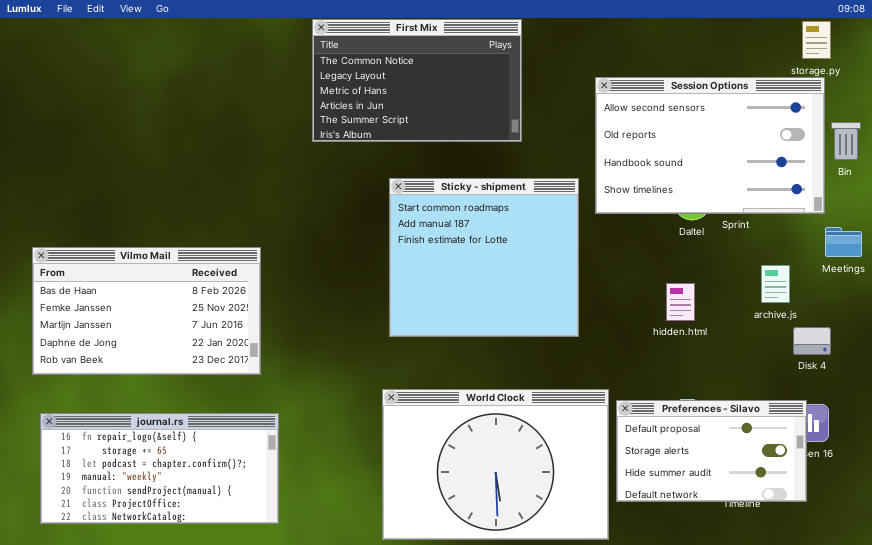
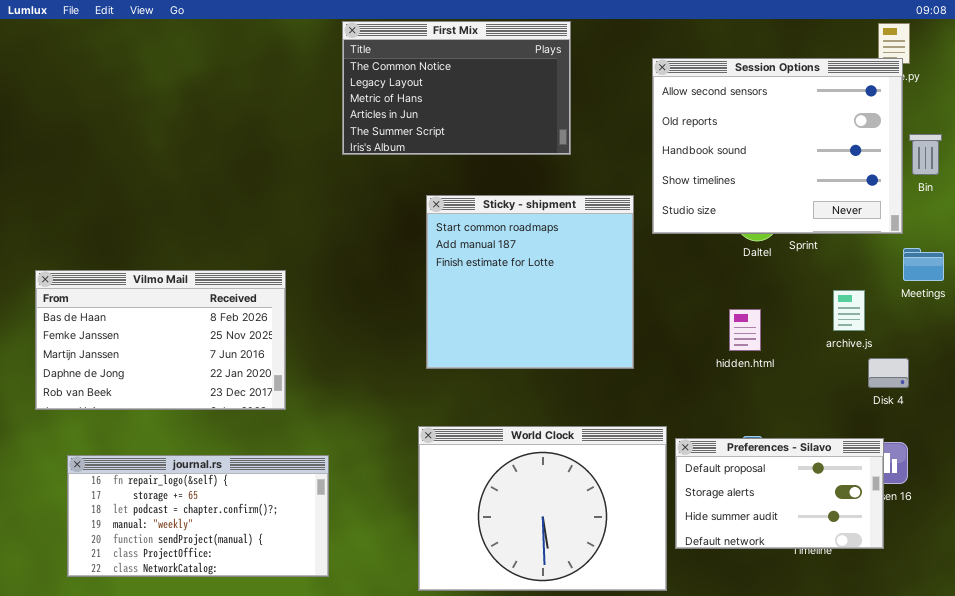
Session Options: [595,77,825,214] -> [652,58,903,234], resized
journal.rs: [40,413,279,524] -> [67,455,329,577], moved

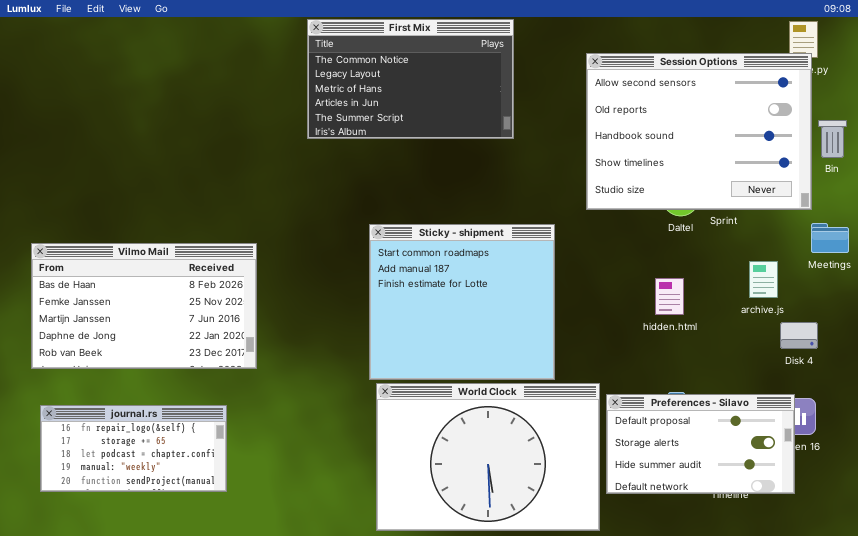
Sticky - shipment: [426,195,634,369] -> [369,224,555,380], moved
journal.rs: [67,455,329,577] -> [40,405,227,492], moved, resized

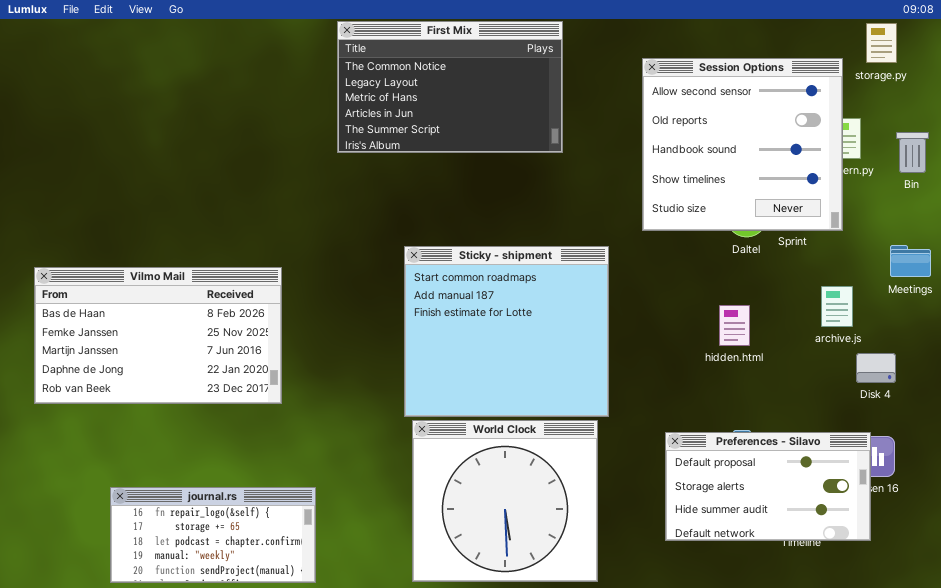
Session Options: [586,53,812,210] -> [642,58,843,231], resized
World Clock: [376,383,600,531] -> [412,420,598,582], resized
journal.rs: [40,405,227,492] -> [110,487,316,583], moved

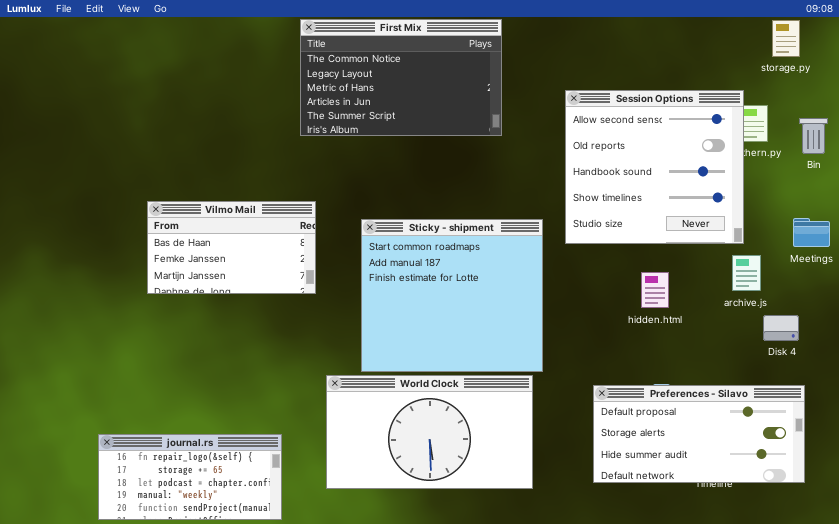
Session Options: [642,58,843,231] -> [565,90,744,244], moved
Vilmo Mail: [34,267,282,404] -> [147,201,316,294], moved, resized
World Clock: [412,420,598,582] -> [326,375,533,489], resized
Preferences - Silavo: [665,432,871,541] -> [593,385,805,483], resized

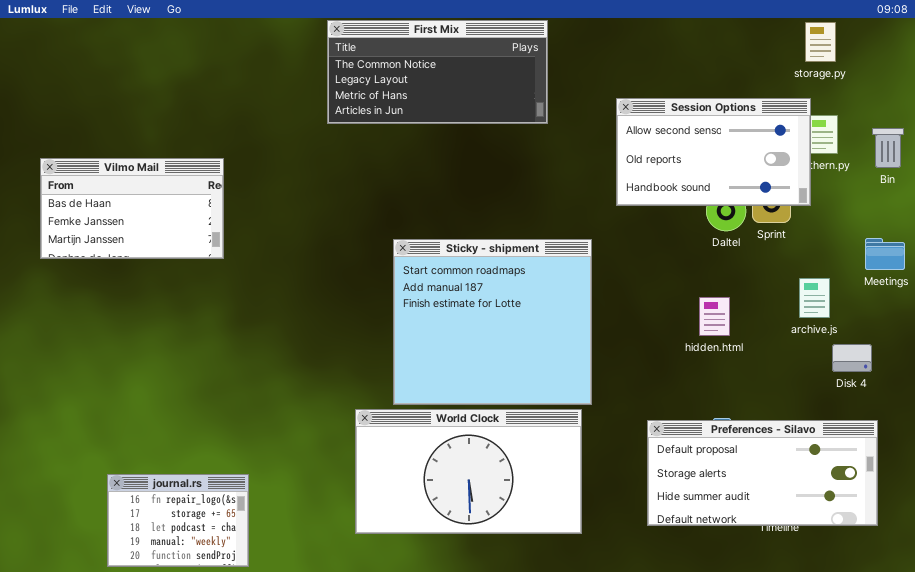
First Mix: [300,19,502,136] -> [327,20,548,124], resized
storage.py: [772,20,800,57] -> [805,22,836,62], moved
Session Options: [565,90,744,244] -> [616,98,811,206], resized
Vilmo Mail: [147,201,316,294] -> [40,158,224,259], moved
journal.rs: [98,434,282,520] -> [107,474,249,567], resized

